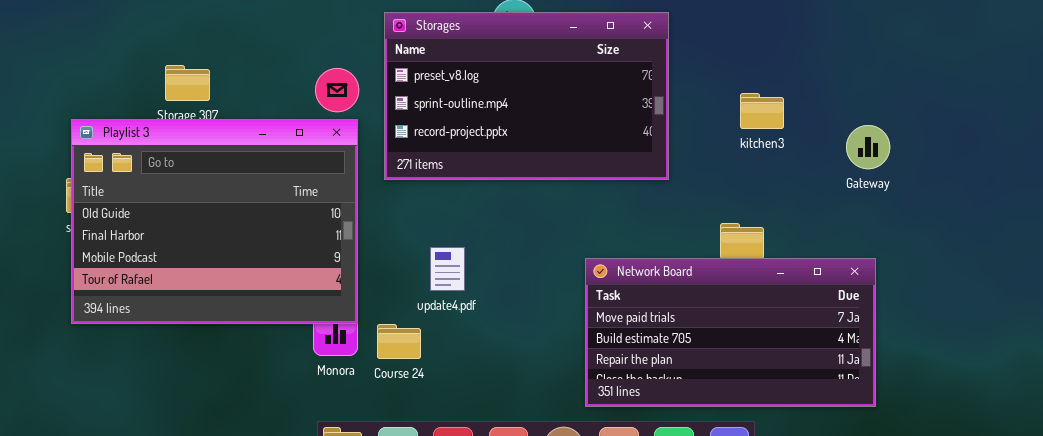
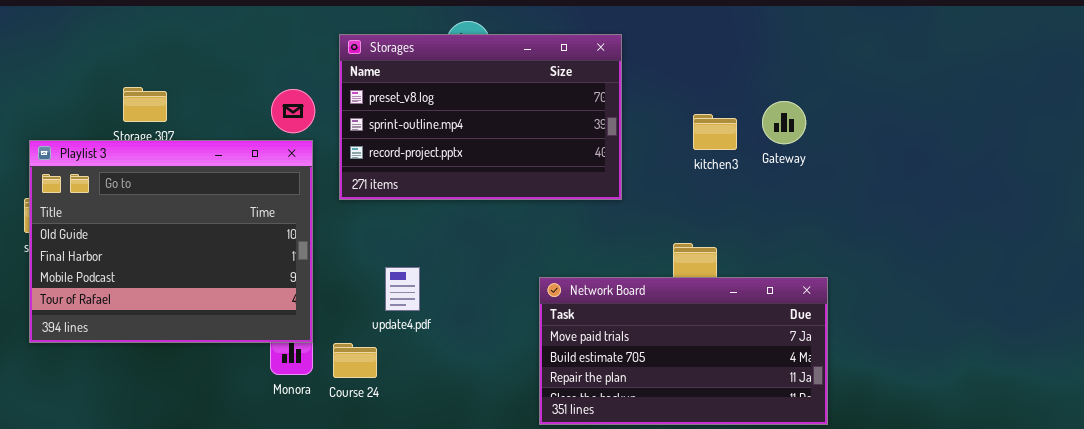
Gateway: [846,125,890,169] -> [762,101,806,144], moved

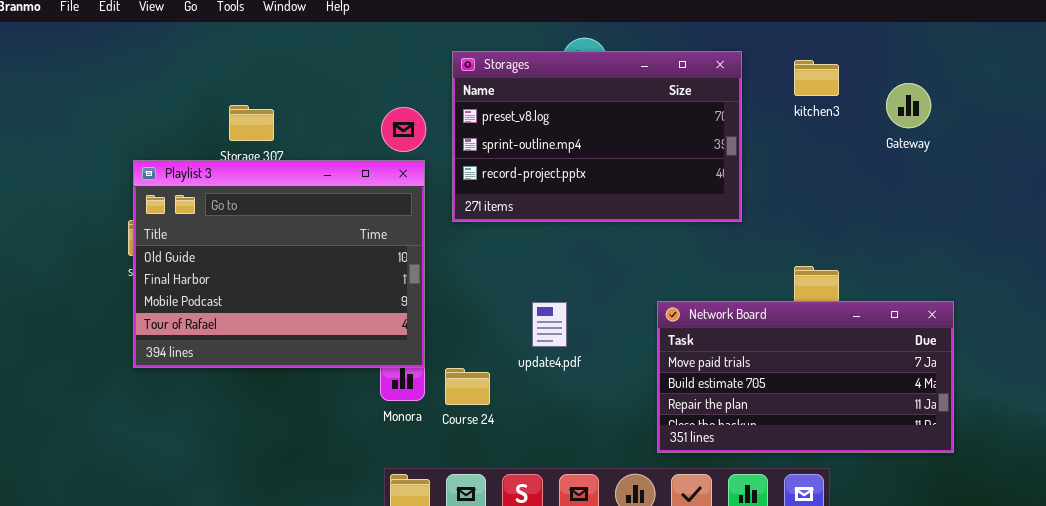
Gateway: [762,101,806,144] -> [886,83,931,128], moved
kitchen3: [693,114,737,150] -> [794,60,839,96], moved
update4.pdf: [385,267,420,311] -> [532,302,567,347], moved

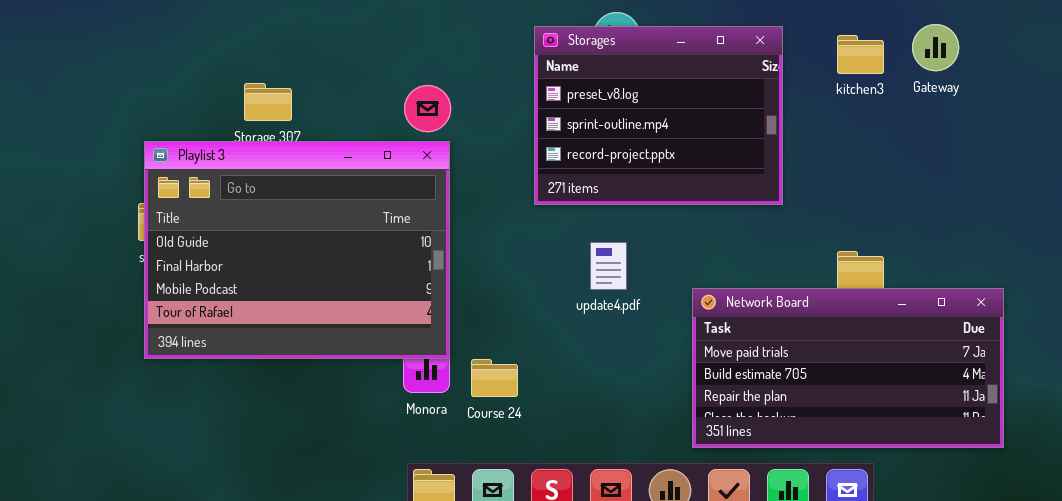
Storages: [452,51,742,222] -> [534,26,783,205], resized
Gateway: [886,83,931,128] -> [912,24,959,71], moved
update4.pdf: [532,302,567,347] -> [590,242,627,290], moved

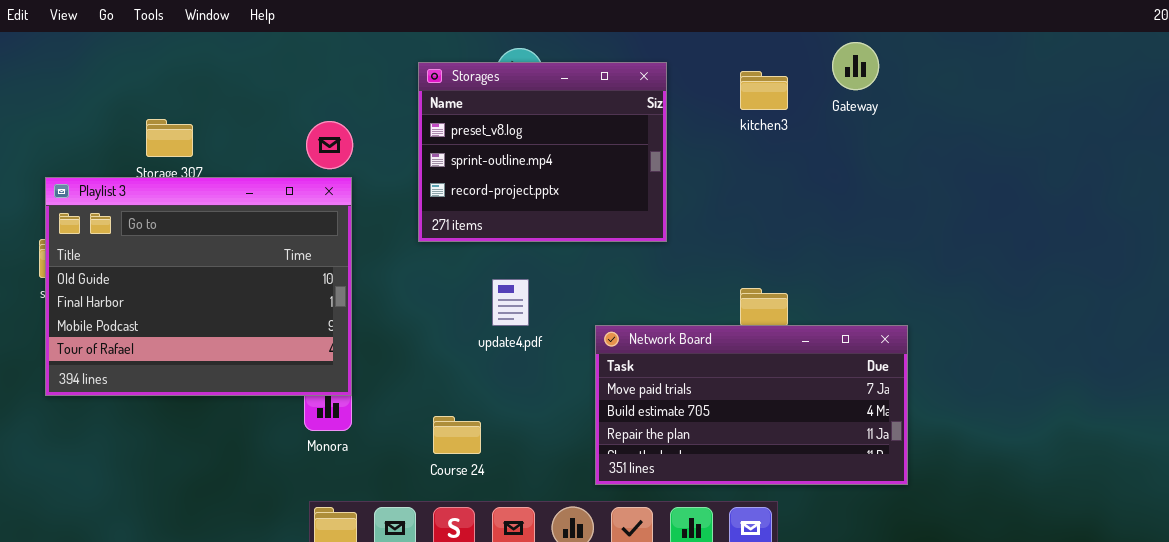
Gateway: [912,24,959,71] -> [832,42,879,90], moved
Storages: [534,26,783,205] -> [418,62,667,242], moved
Course 24: [471,359,518,397] -> [433,416,481,454], moved

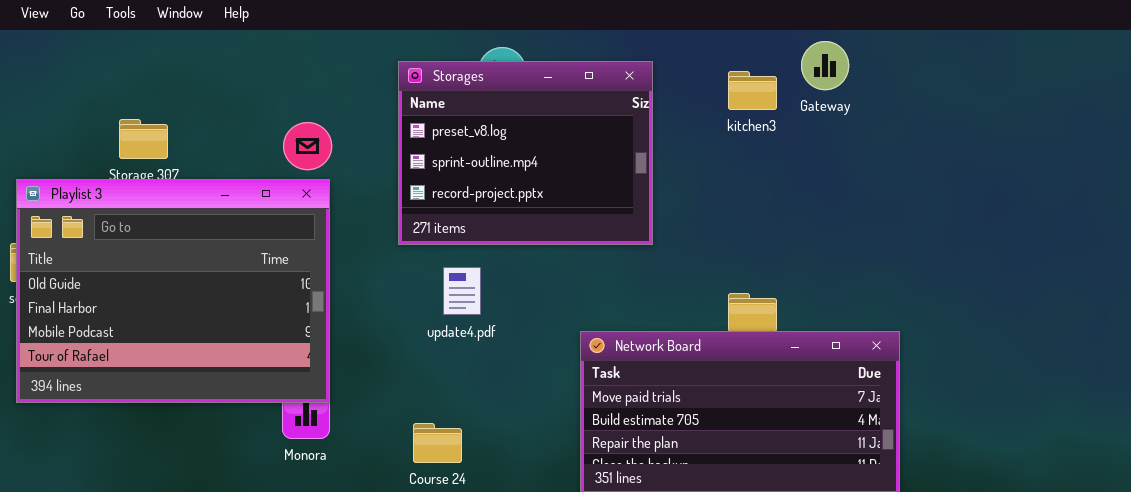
Gateway: [832,42,879,90] -> [801,41,849,90], moved
update4.pdf: [492,279,529,326] -> [443,267,481,315], moved

